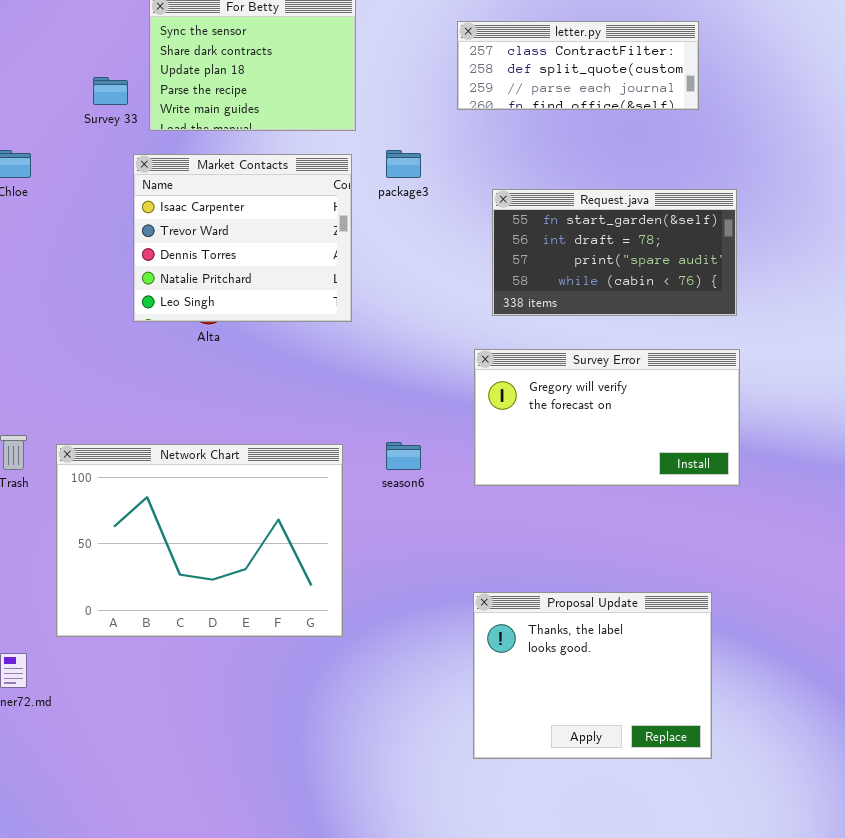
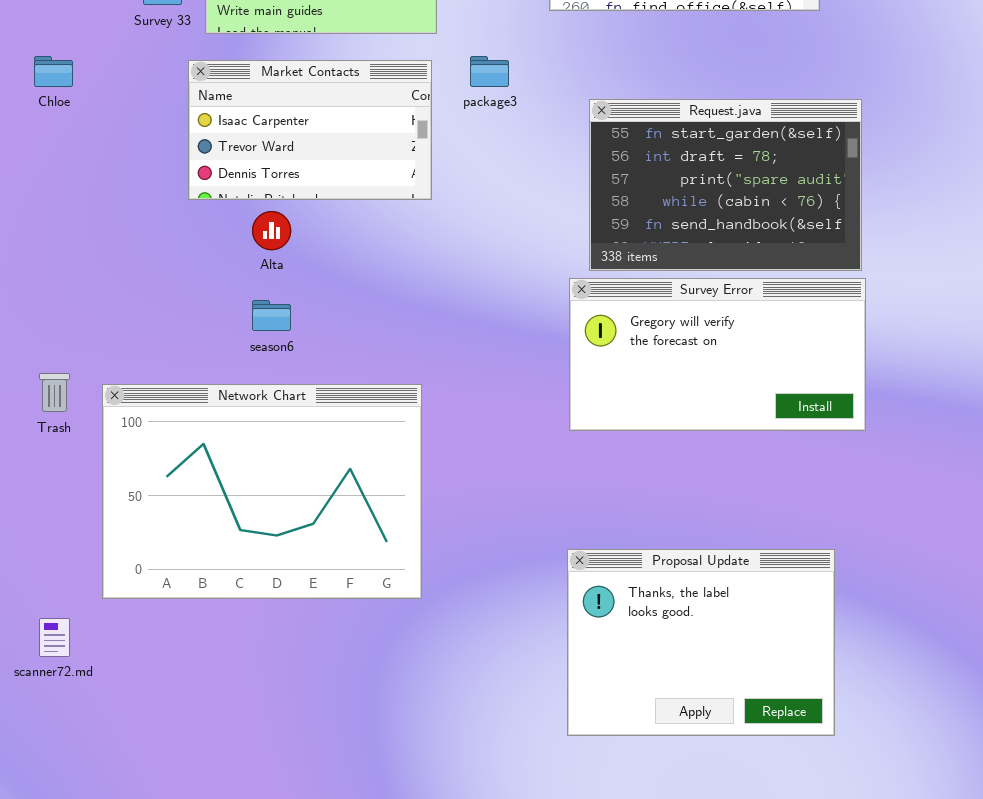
Market Contacts: [133,154,352,322] -> [188,60,432,200], resized
Request.java: [492,189,737,316] -> [589,99,862,271], resized
season6: [386,442,421,470] -> [252,300,291,331], moved

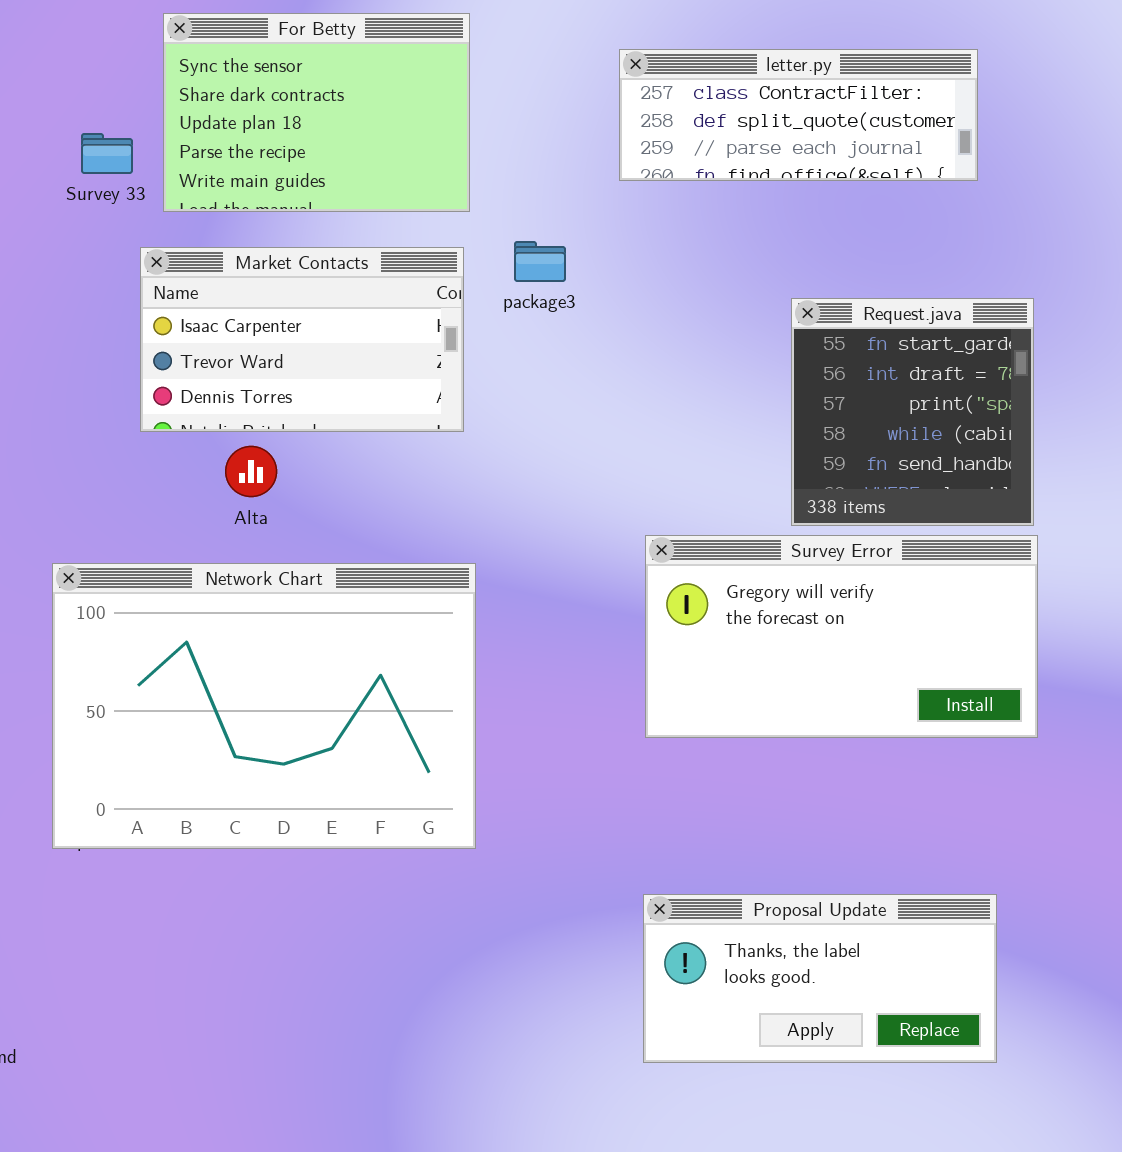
Request.java: [589,99,862,271] -> [791,298,1034,526], resized
Network Chart: [102,384,422,599] -> [52,563,476,849], moved
Proposal Update: [567,549,835,736] -> [643,894,997,1063], resized

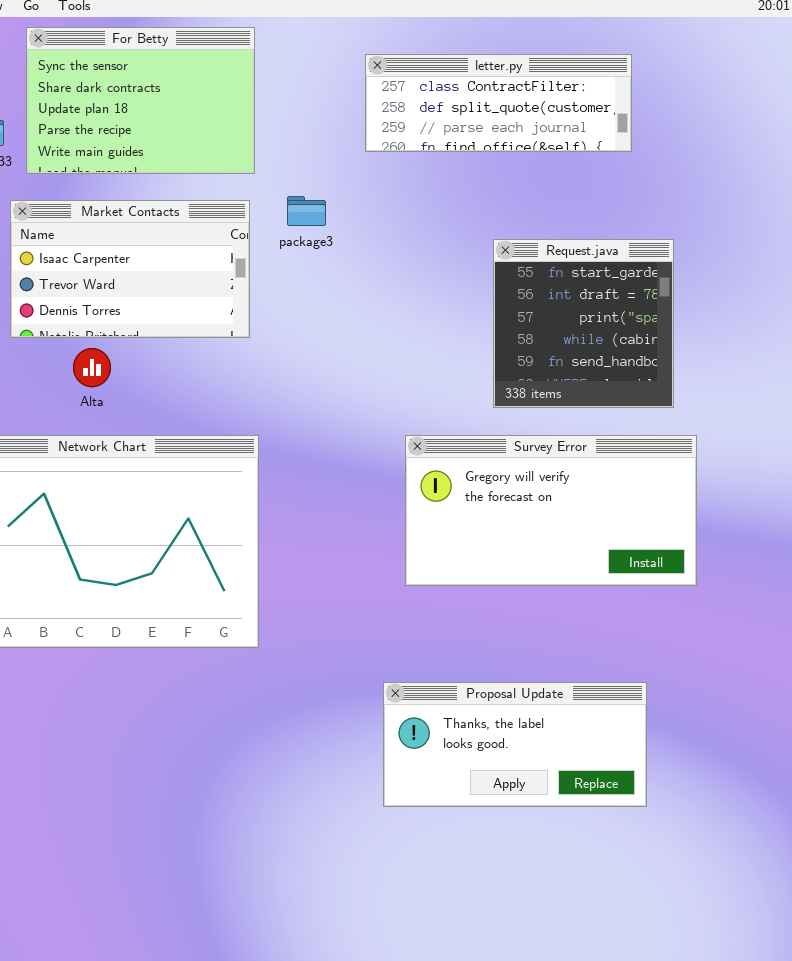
Survey Error: [645,535,1038,738] -> [405,435,697,586], moved

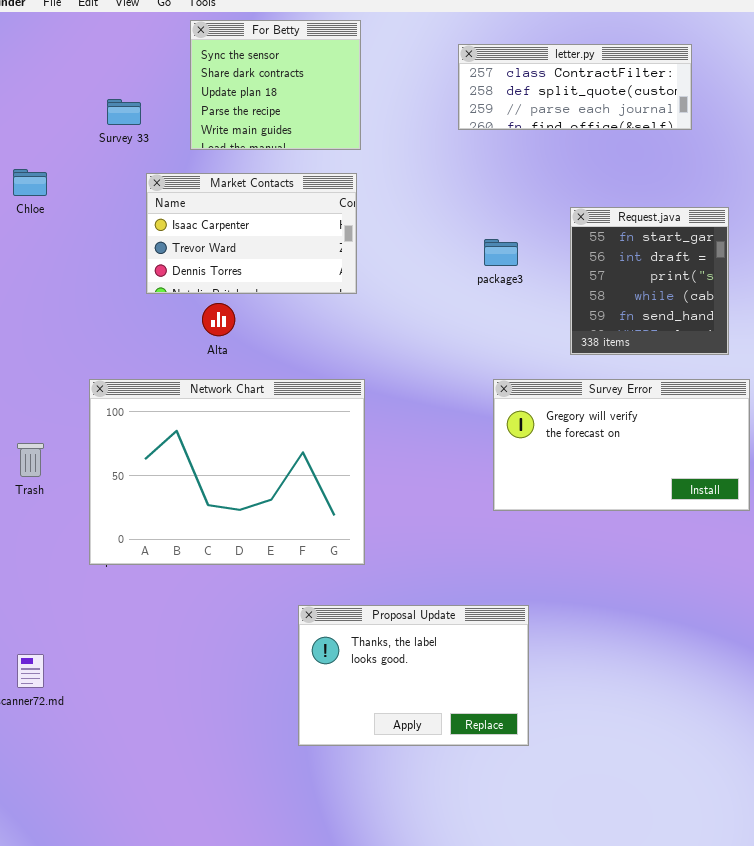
For Betty: [26,27,255,174] -> [190,20,361,150], resized
package3: [287,196,326,226] -> [484,239,518,266], moved
Proposal Update: [383,682,647,807] -> [298,605,529,746], moved, resized

